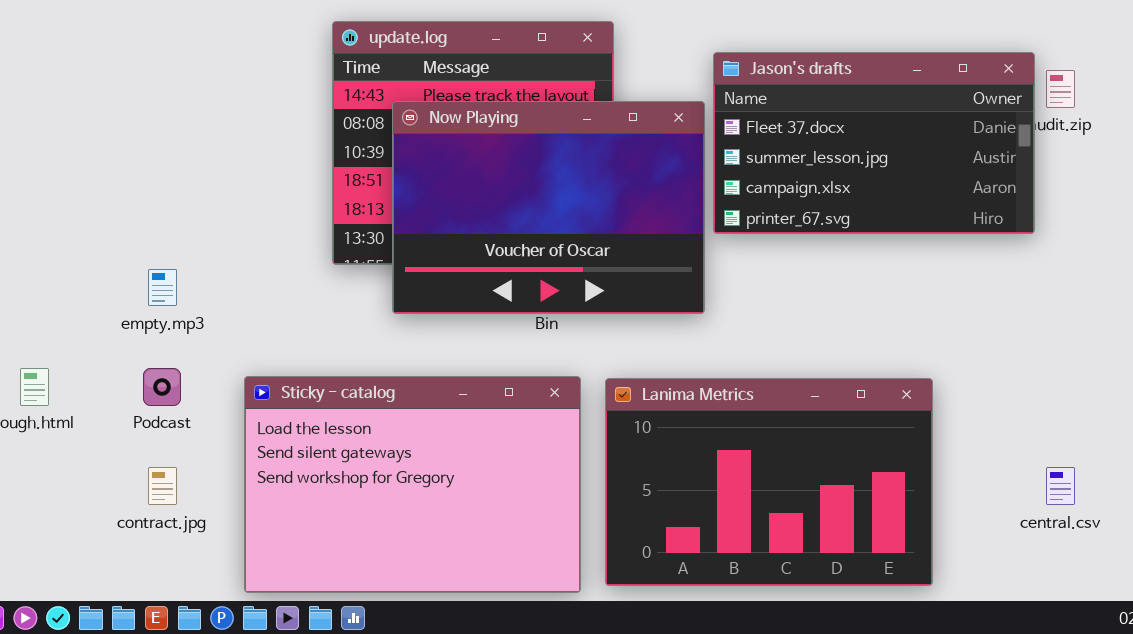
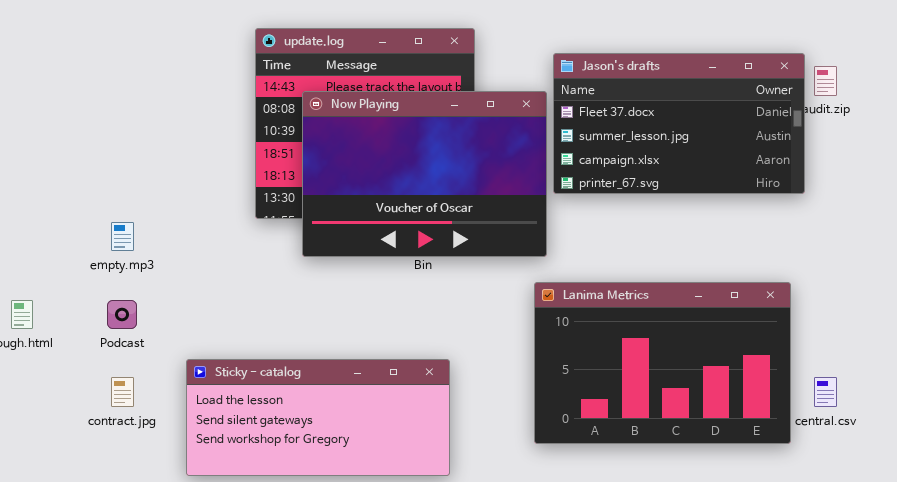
Sticky - catalog: [244,376,581,593] -> [186,359,450,476], resized
Lanima Metrics: [605,378,933,586] -> [534,282,791,444], moved

